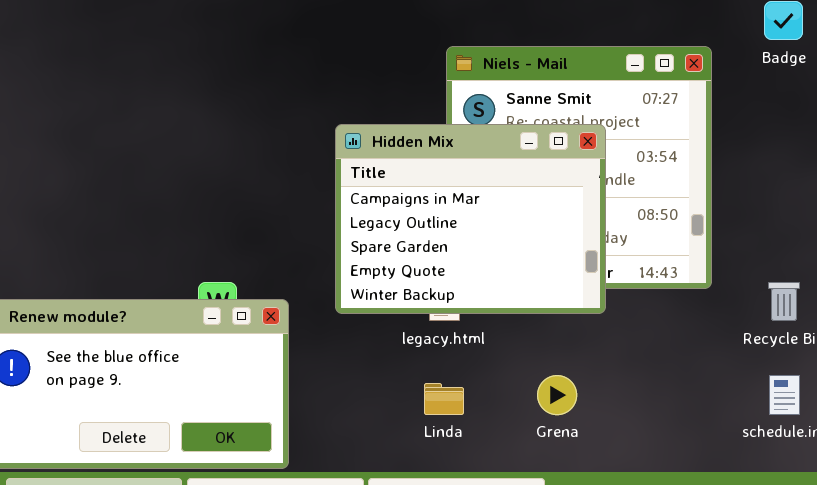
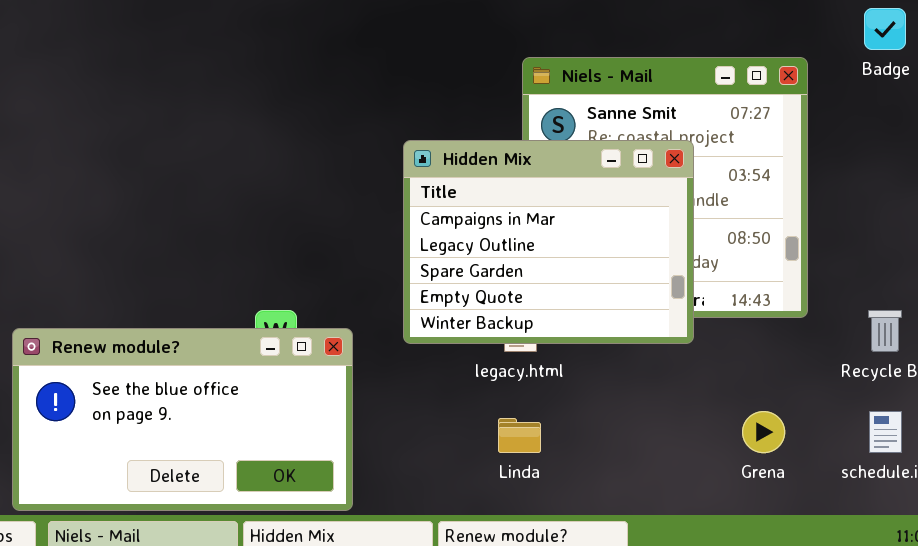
Grena: [537,375,577,415] -> [742,411,785,453], moved

